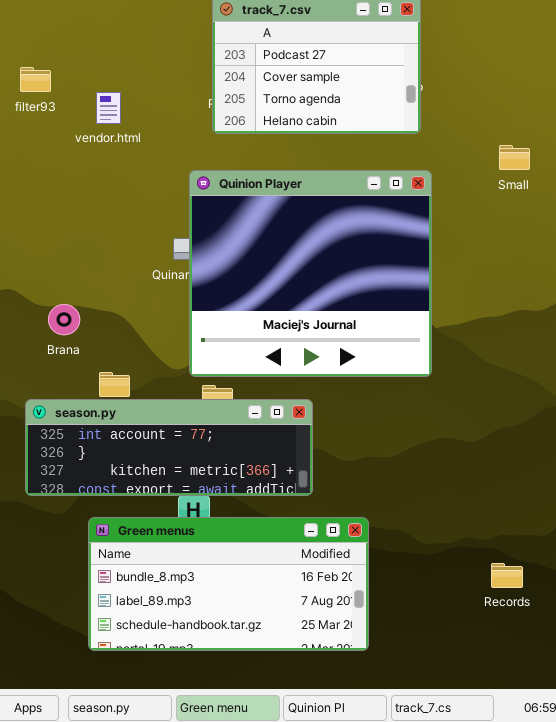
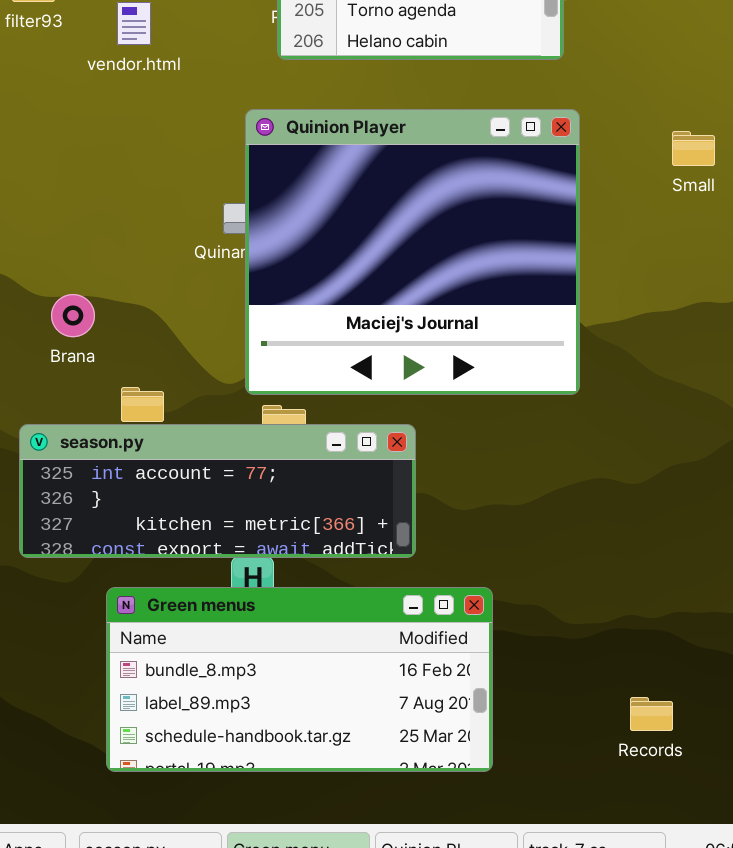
Small: [499,145,530,170] -> [672,131,715,166], moved
Records: [491,563,523,588] -> [630,697,673,731], moved

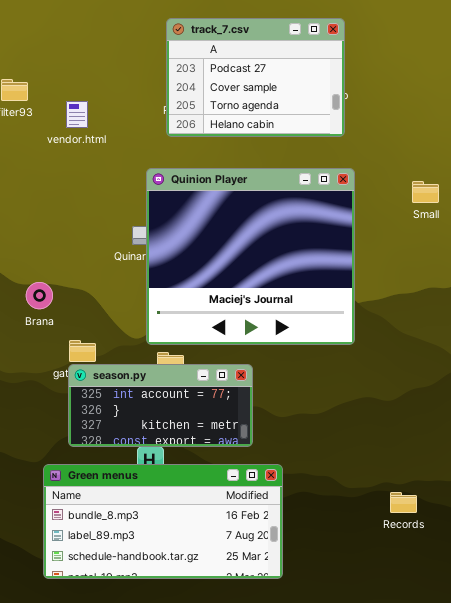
season.py: [19,424,416,558] -> [68,364,253,447], resized
Green menus: [106,587,493,772] -> [43,464,283,579], moved
Records: [630,697,673,731] -> [390,492,417,513], moved

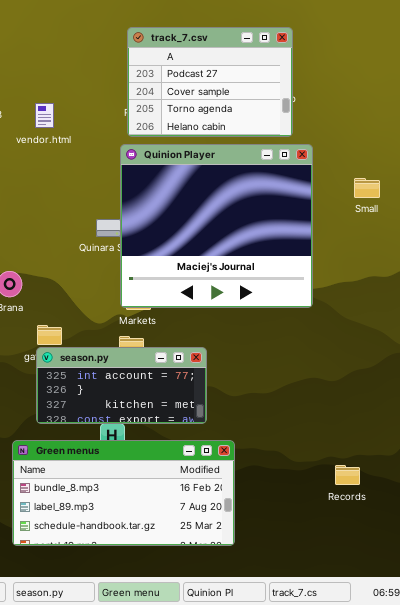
Quinion Player: [146,168,355,345] -> [120,144,313,308], moved

